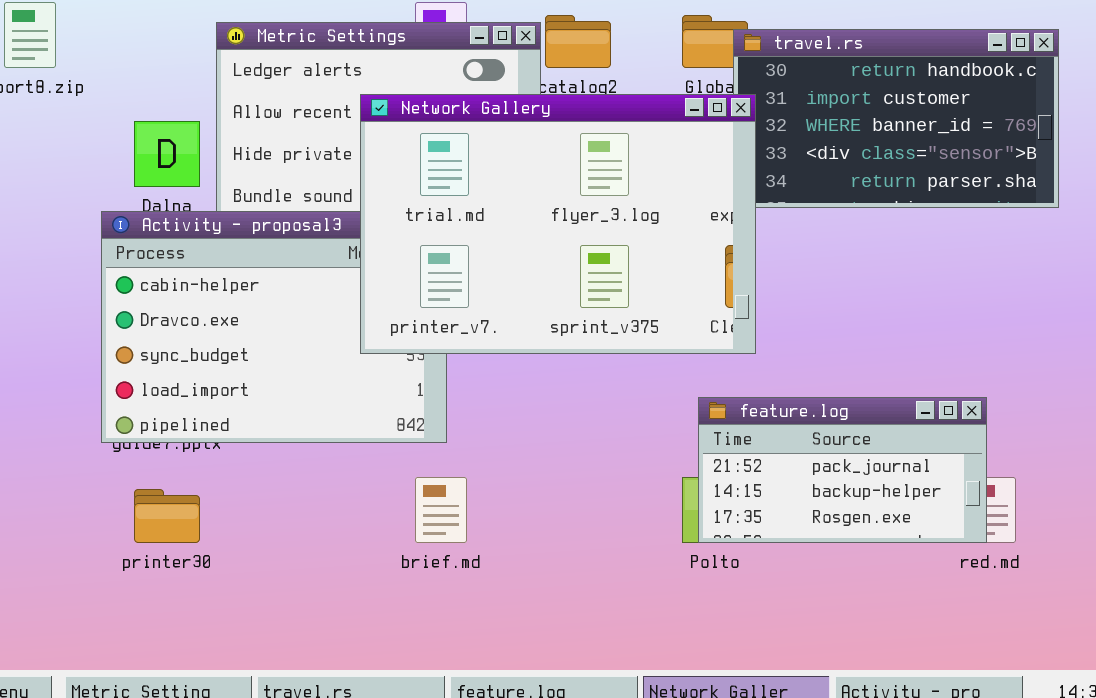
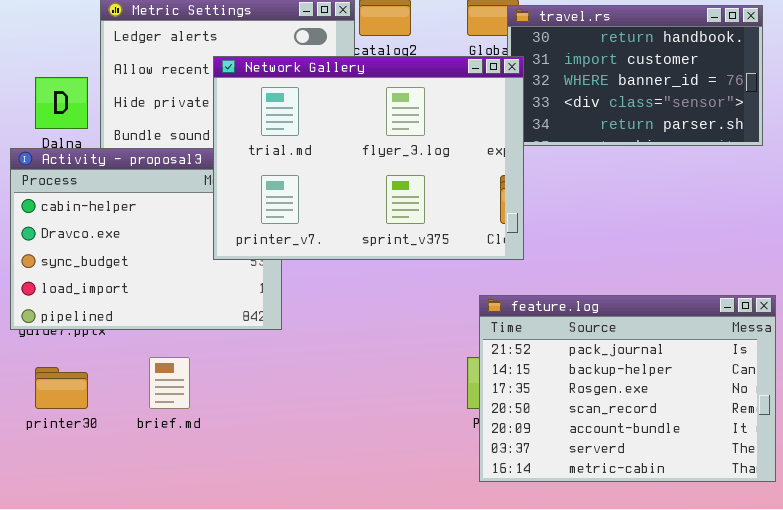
feature.log: [698,397,987,543] -> [479,295,776,482], resized
brief.md: [415,477,467,543] -> [149,357,190,409], moved

